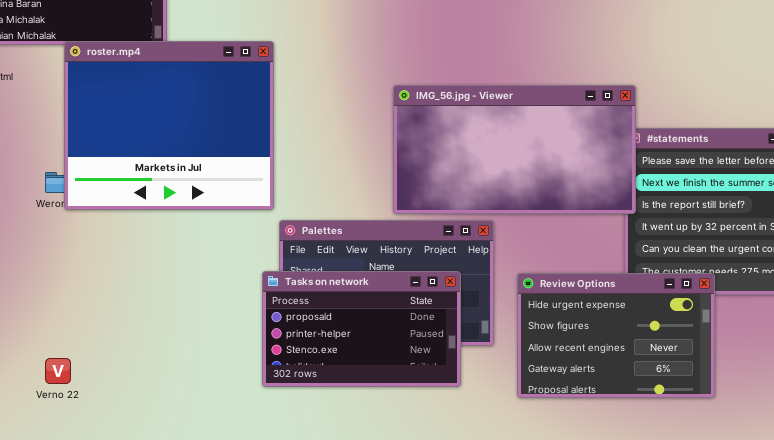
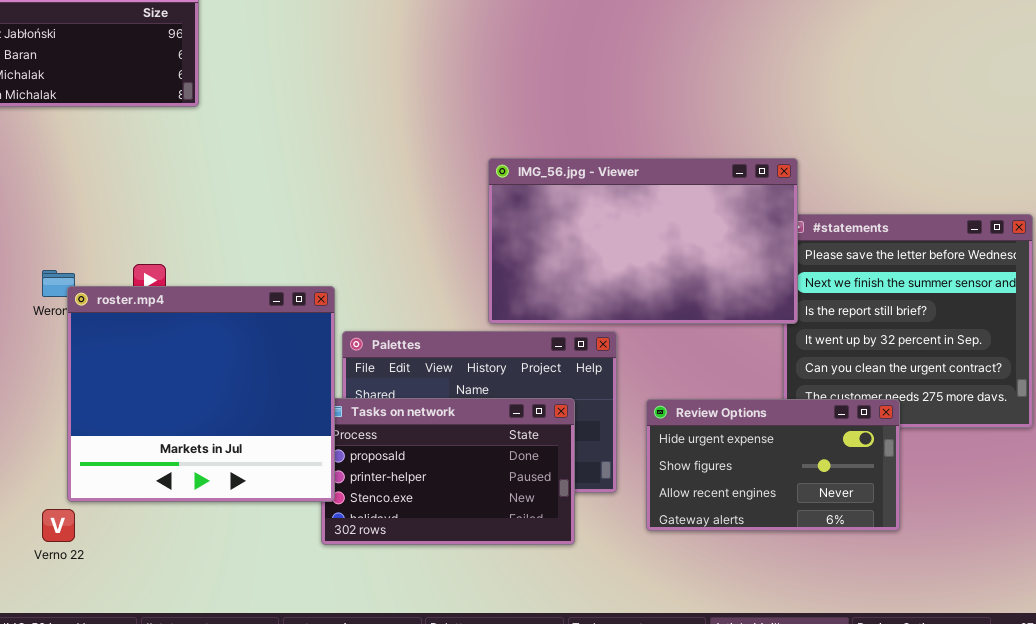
roster.mp4: [64,41,274,210] -> [67,286,335,502], moved
Review Options: [517,273,715,398] -> [646,399,900,531], resized

